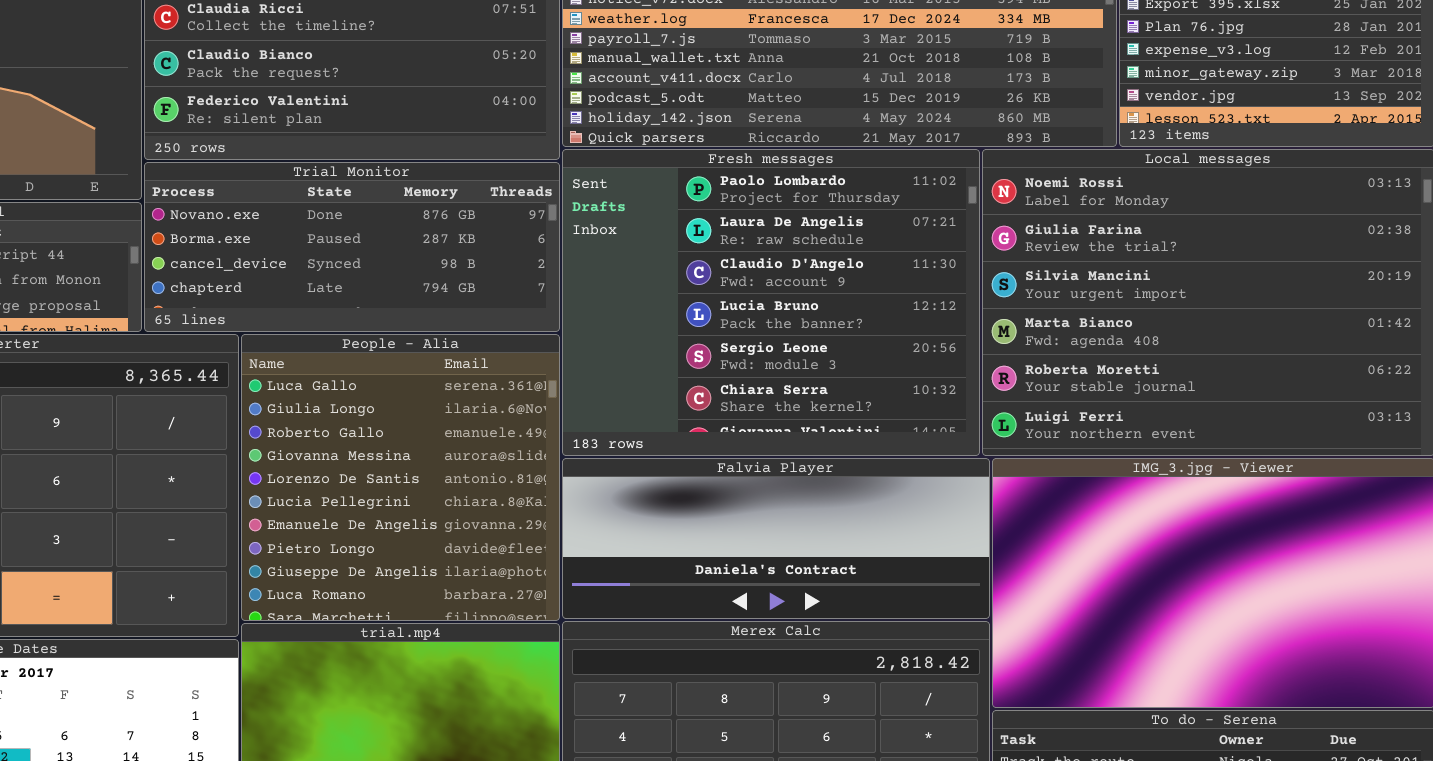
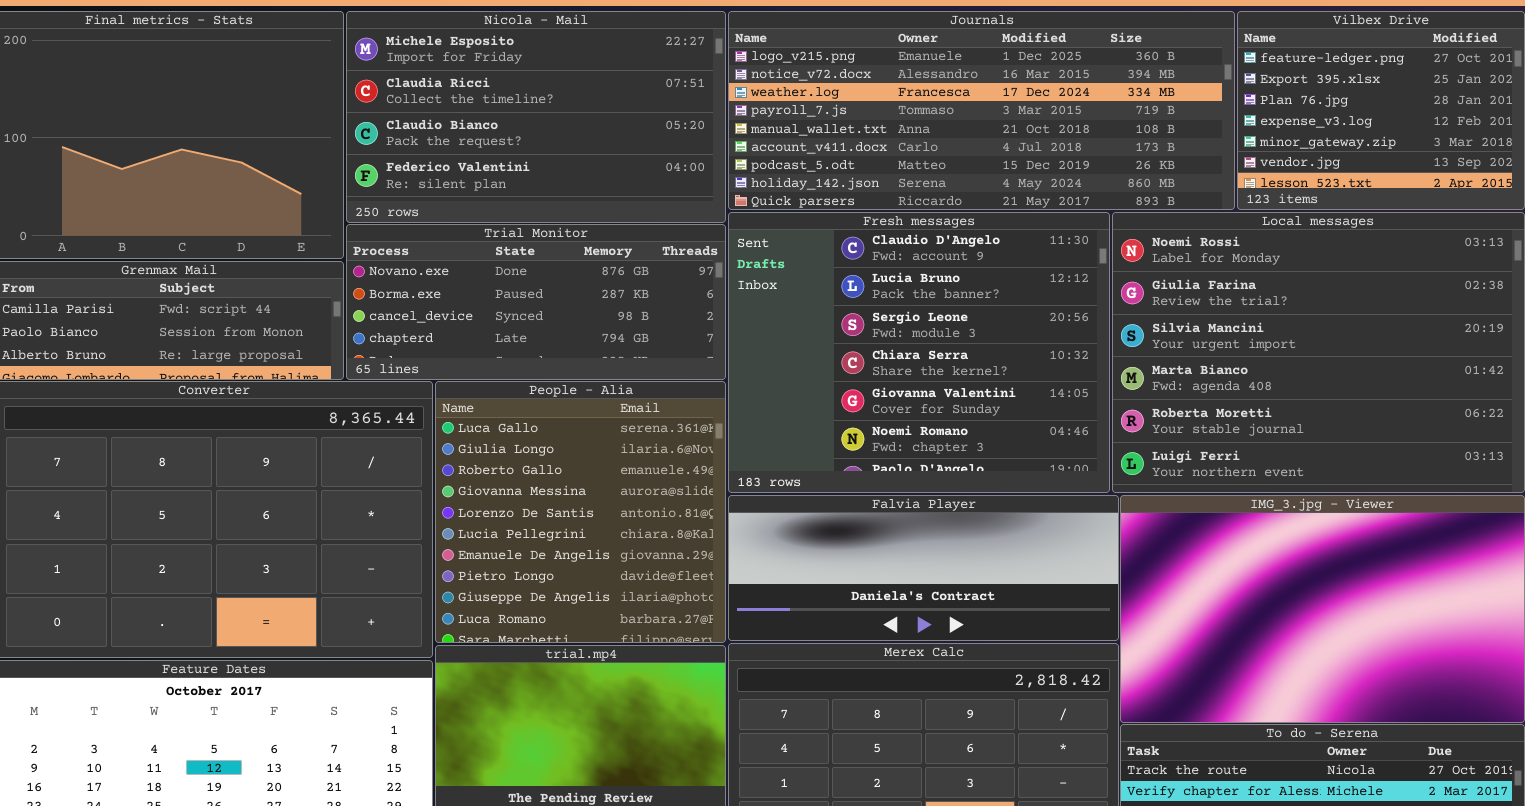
Fresh messages: [562,149,980,456] -> [728,212,1110,493], scrolled down 2 rows

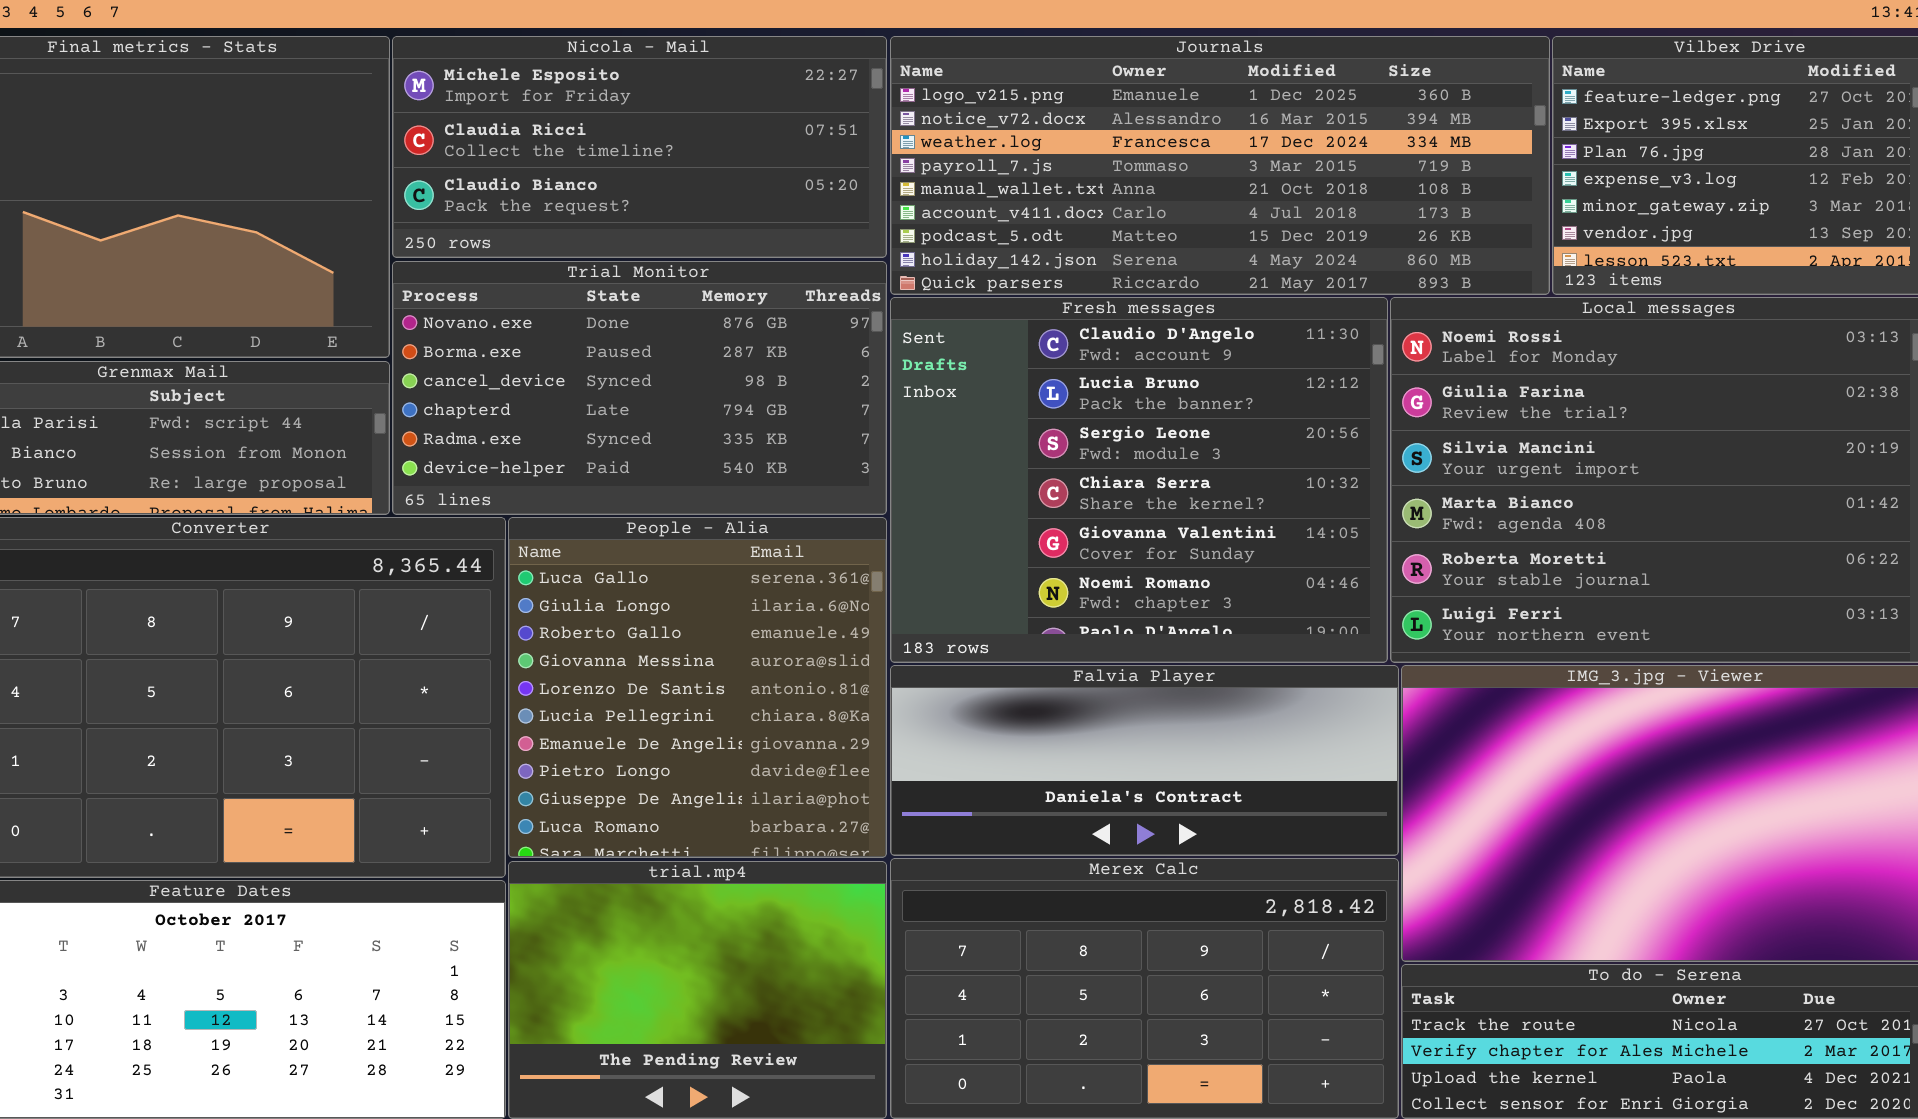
Nicola - Mail: [346,11,726,223] -> [392,36,887,258], resized
Trial Monitor: [346,224,726,380] -> [392,261,887,515], resized

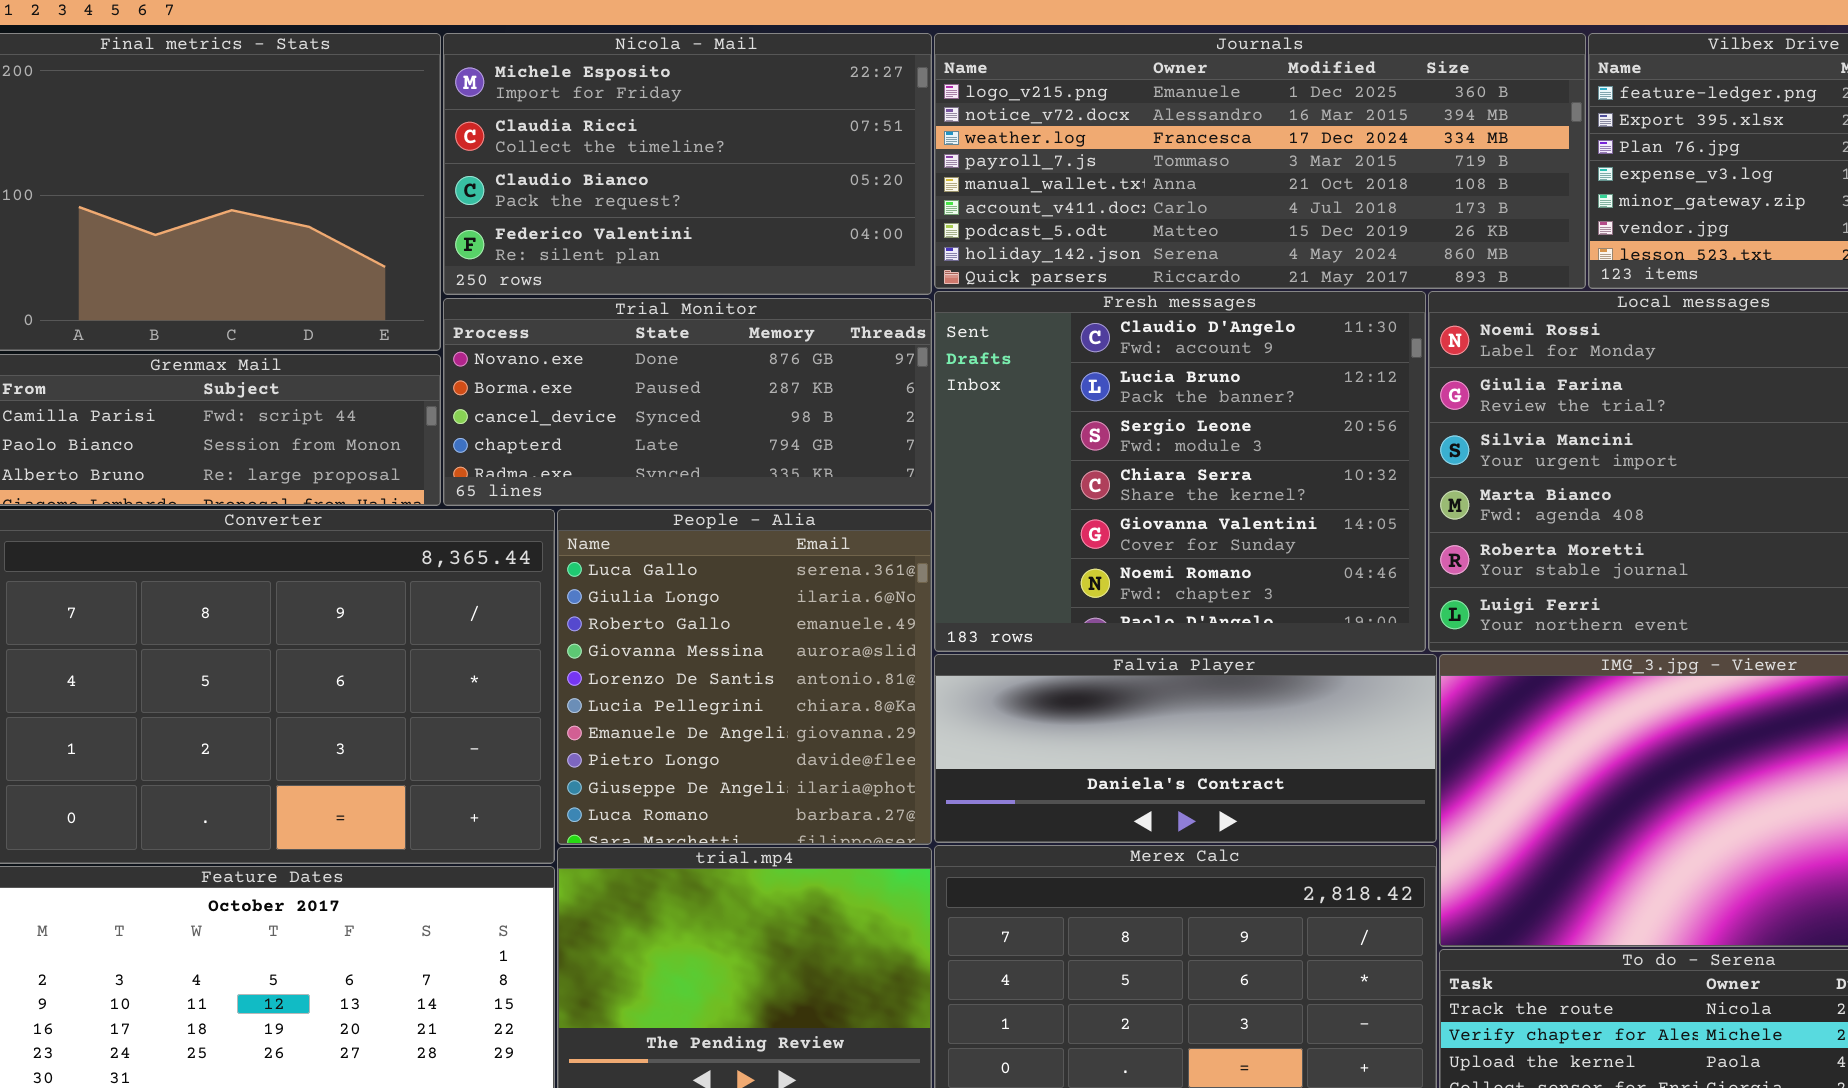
Nicola - Mail: [392,36,887,258] -> [443,33,932,295], resized
Trial Monitor: [392,261,887,515] -> [443,298,932,506], resized

